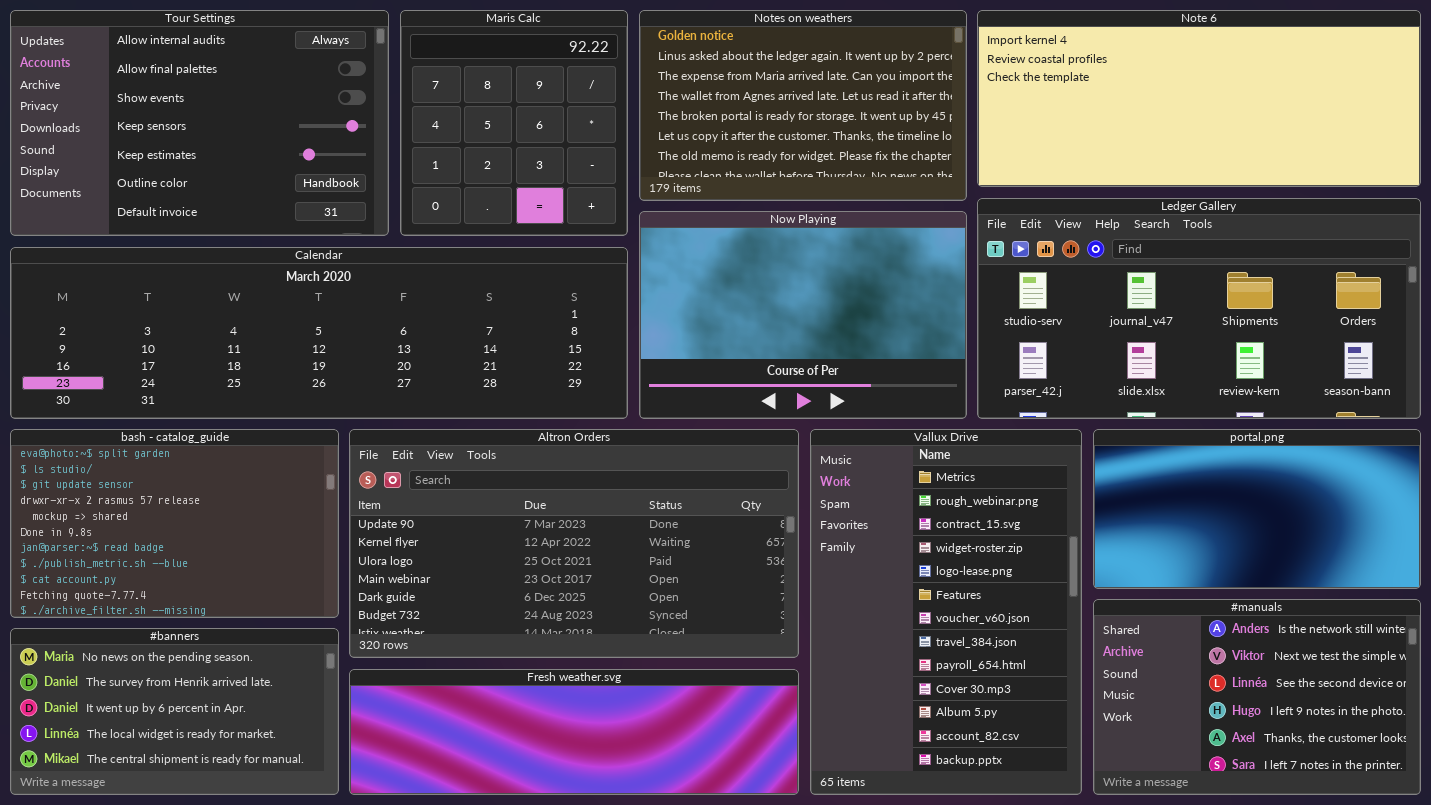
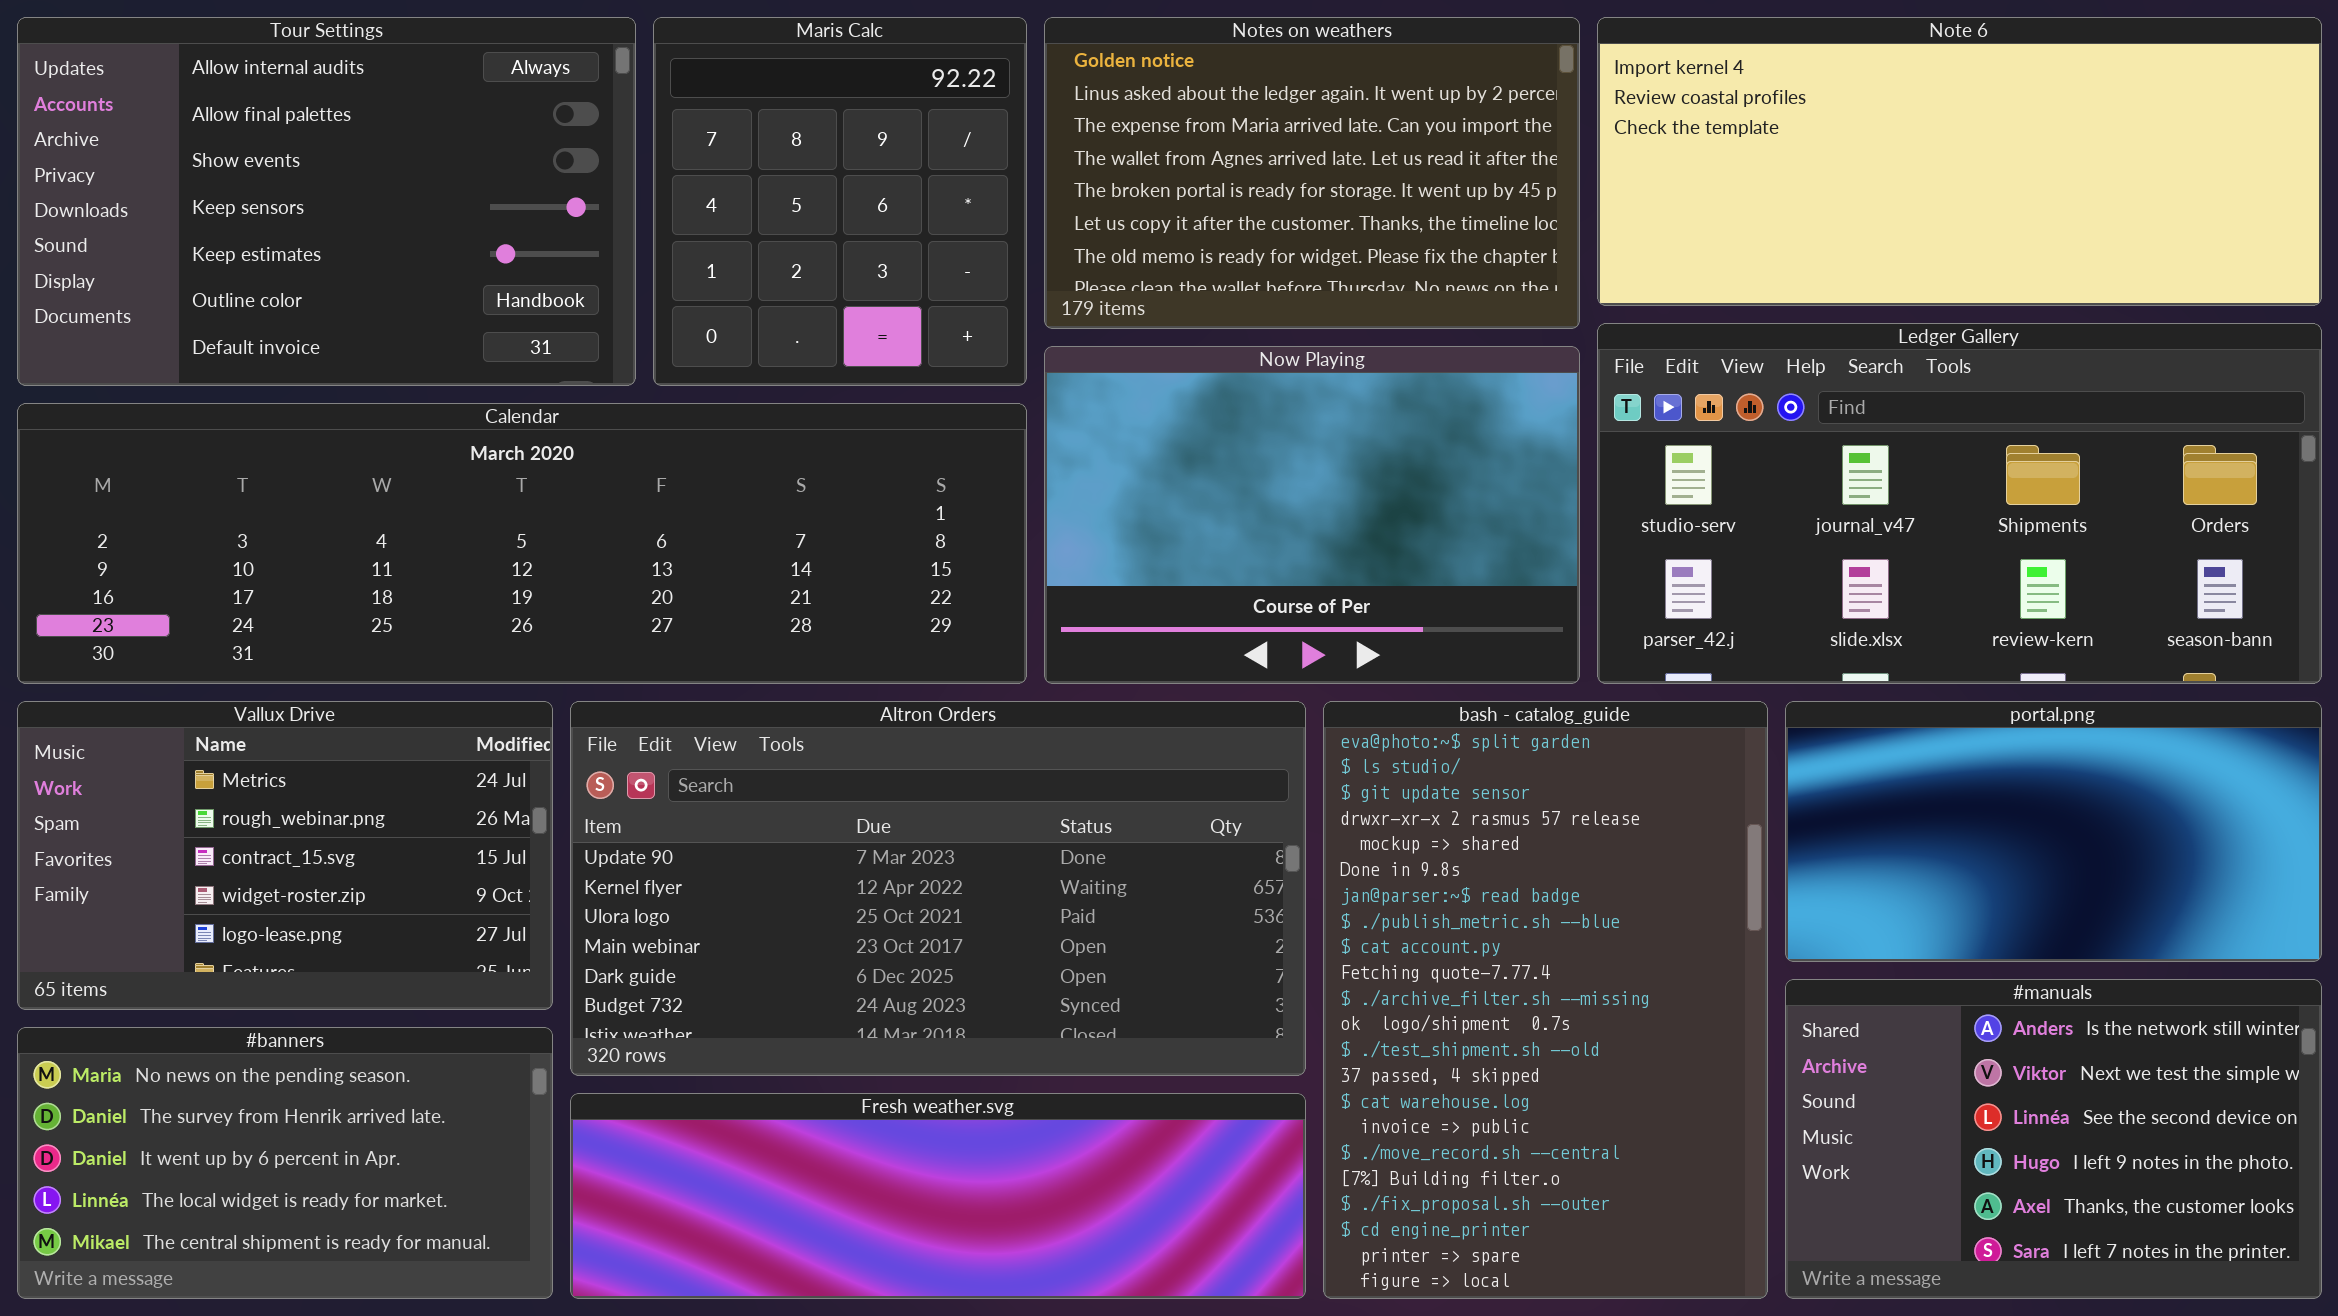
bash - catalog_guide: [10,429,339,618] -> [1323,701,1768,1299], moved, resized
Vallux Drive: [810,429,1082,795] -> [17,701,553,1010], moved, resized

